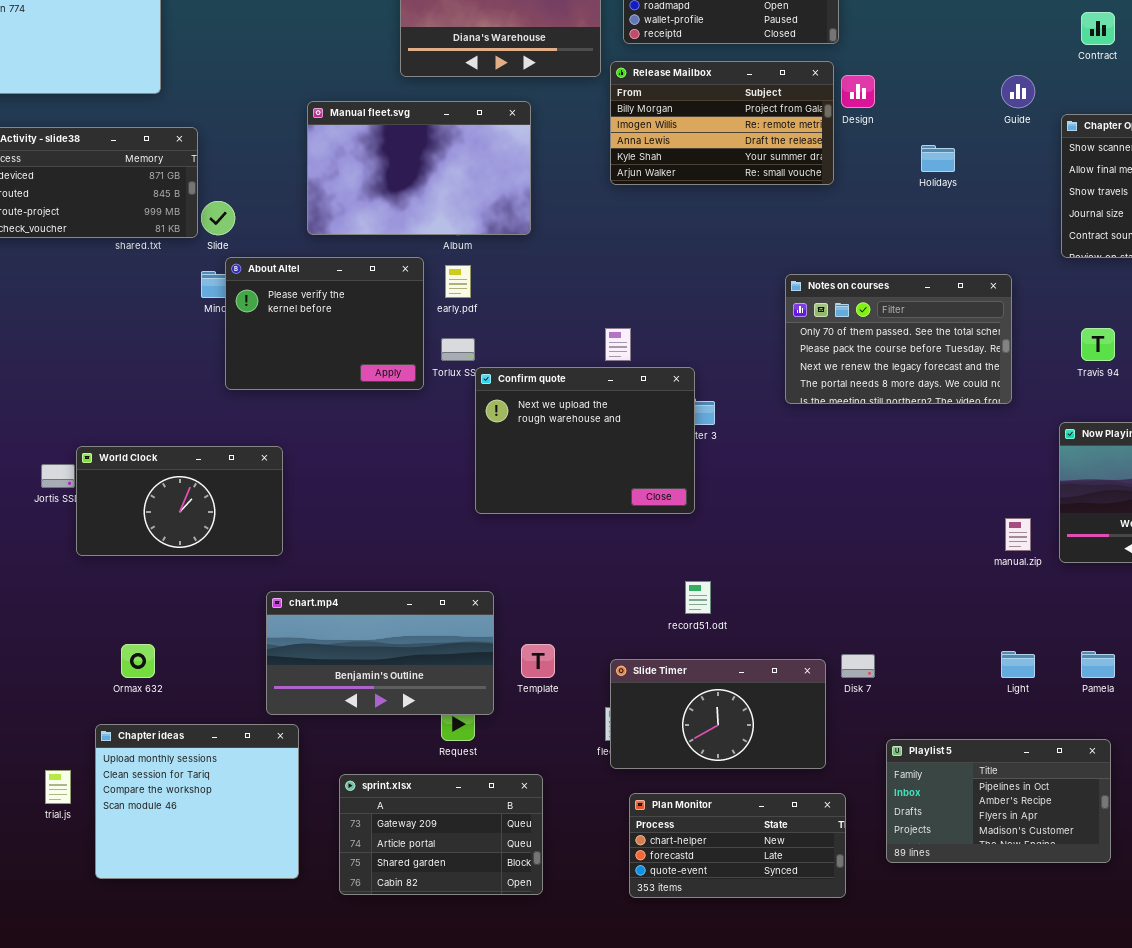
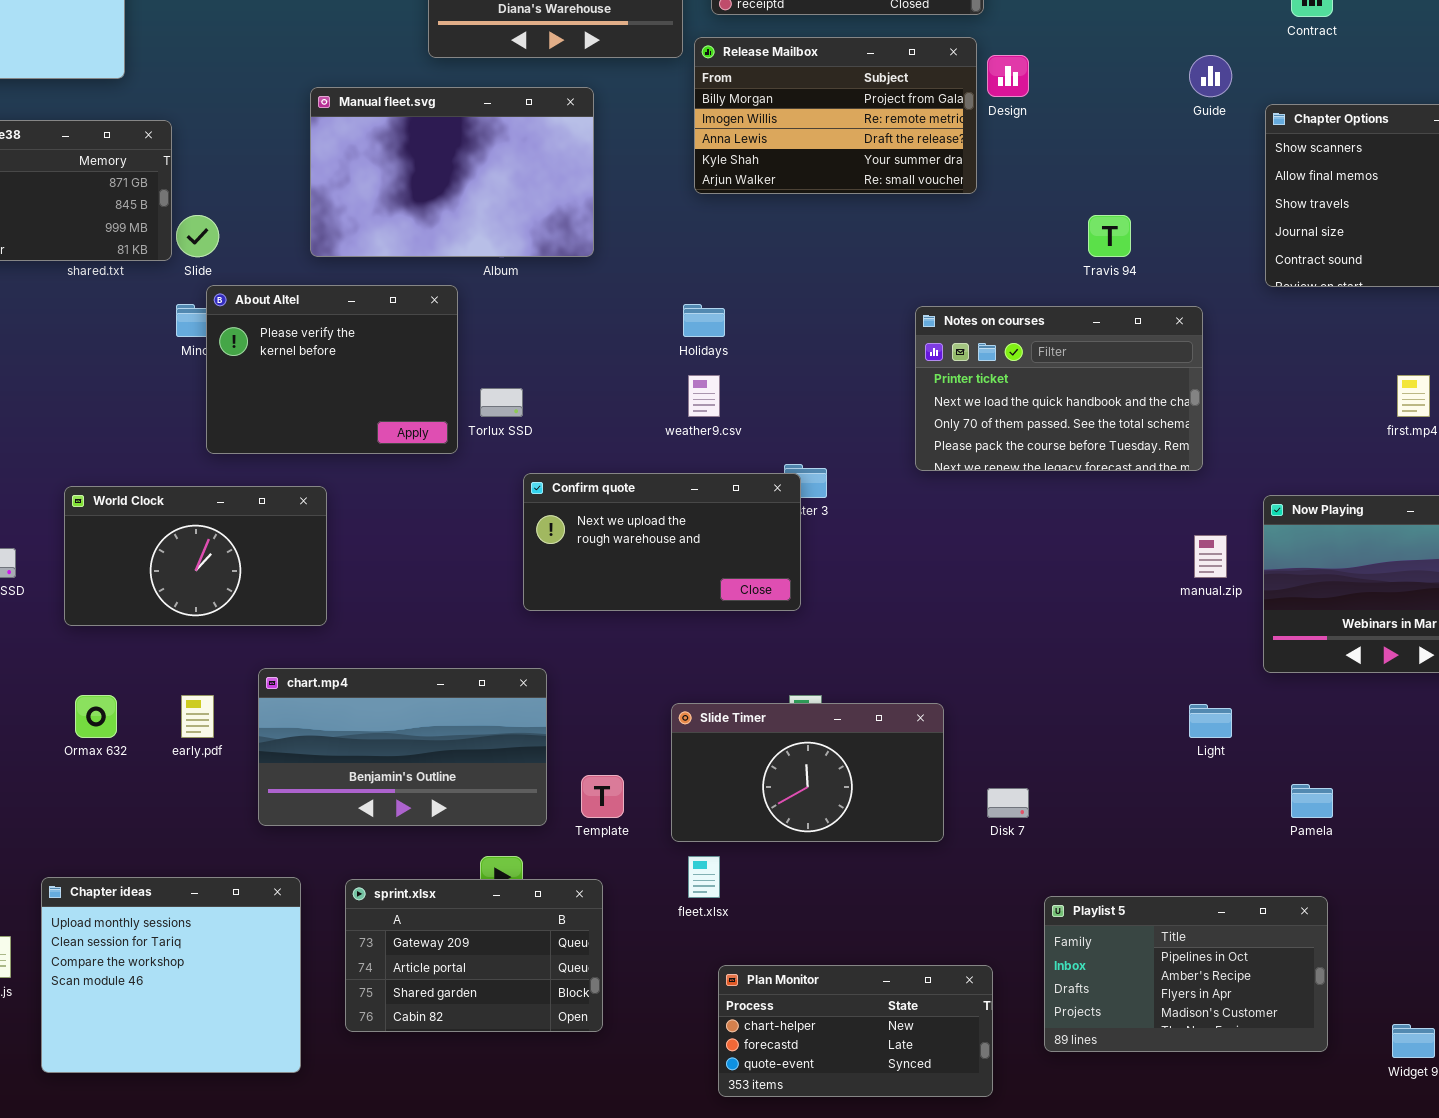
Holidays: [921,145,955,172] -> [683,304,725,337], moved
early.pdf: [445,265,471,298] -> [181,695,214,738], moved
Notes on courses: [785,274,1012,404] -> [915,306,1203,471], scrolled up 2 rows
Travis 94: [1081,328,1115,361] -> [1088,215,1131,257], moved
Confirm quote: [475,367,695,514] -> [523,473,801,611], resized
World Clock: [76,446,283,556] -> [64,486,327,626], moved
manual.zip: [1005,518,1031,551] -> [1194,535,1227,578], moved
chart.mp4: [266,591,494,715] -> [258,668,547,826], moved
Ormax 632: [121,644,155,678] -> [75,695,117,738], moved
Light: [1001,651,1035,678] -> [1189,704,1232,738], moved
Slide Timer: [610,659,826,769] -> [671,703,944,842], moved
sprint.xlsx: [339,774,543,895] -> [345,879,603,1032], moved

